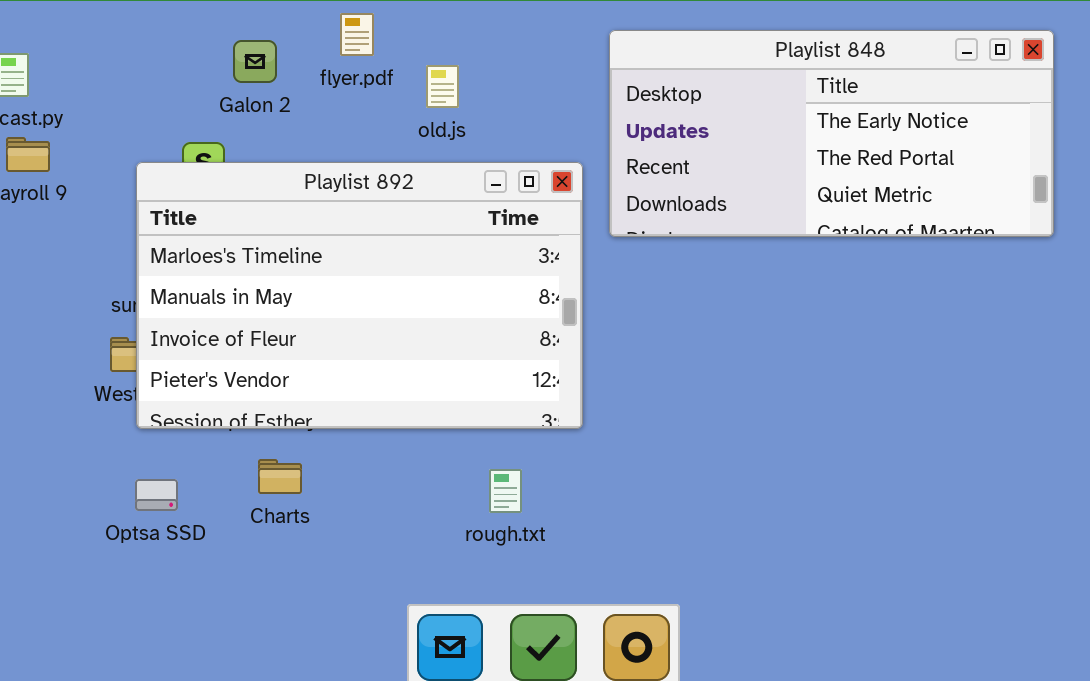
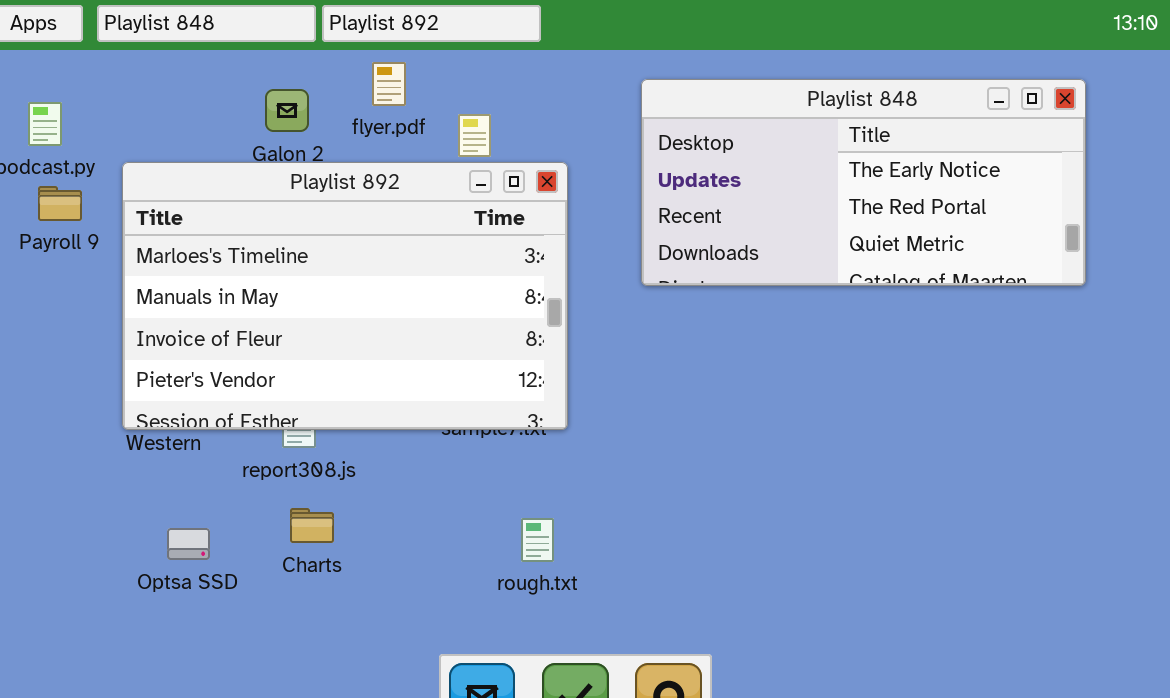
Playlist 892: [136,162,583,429] -> [122,162,568,430], moved

